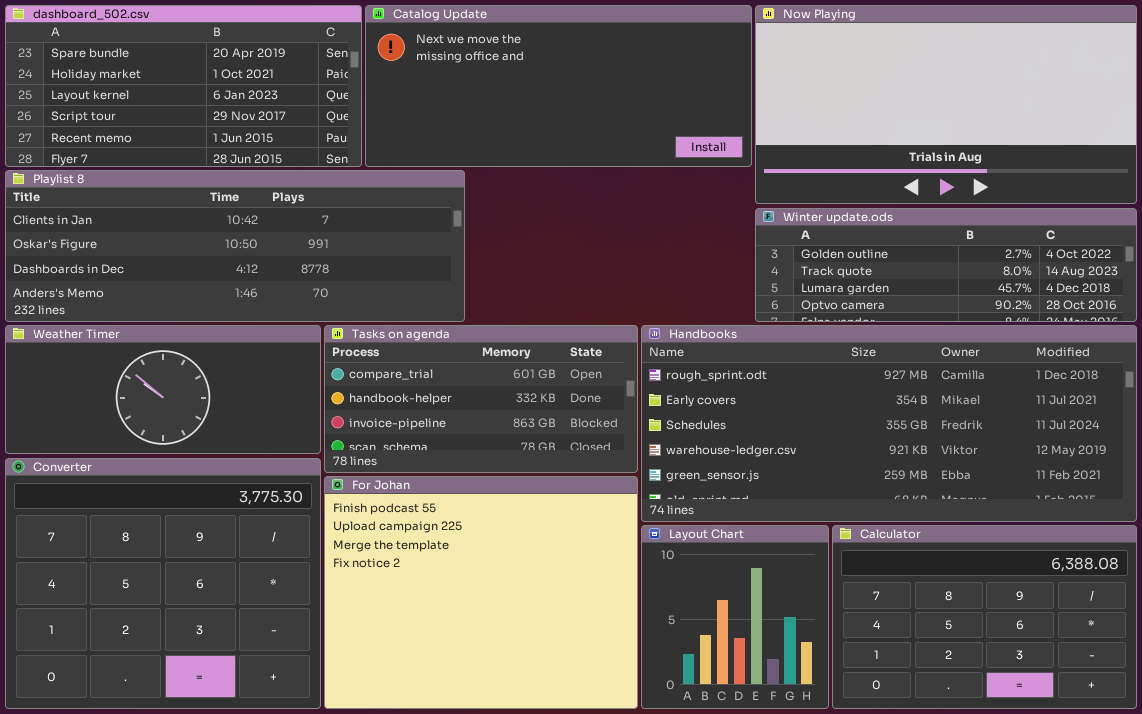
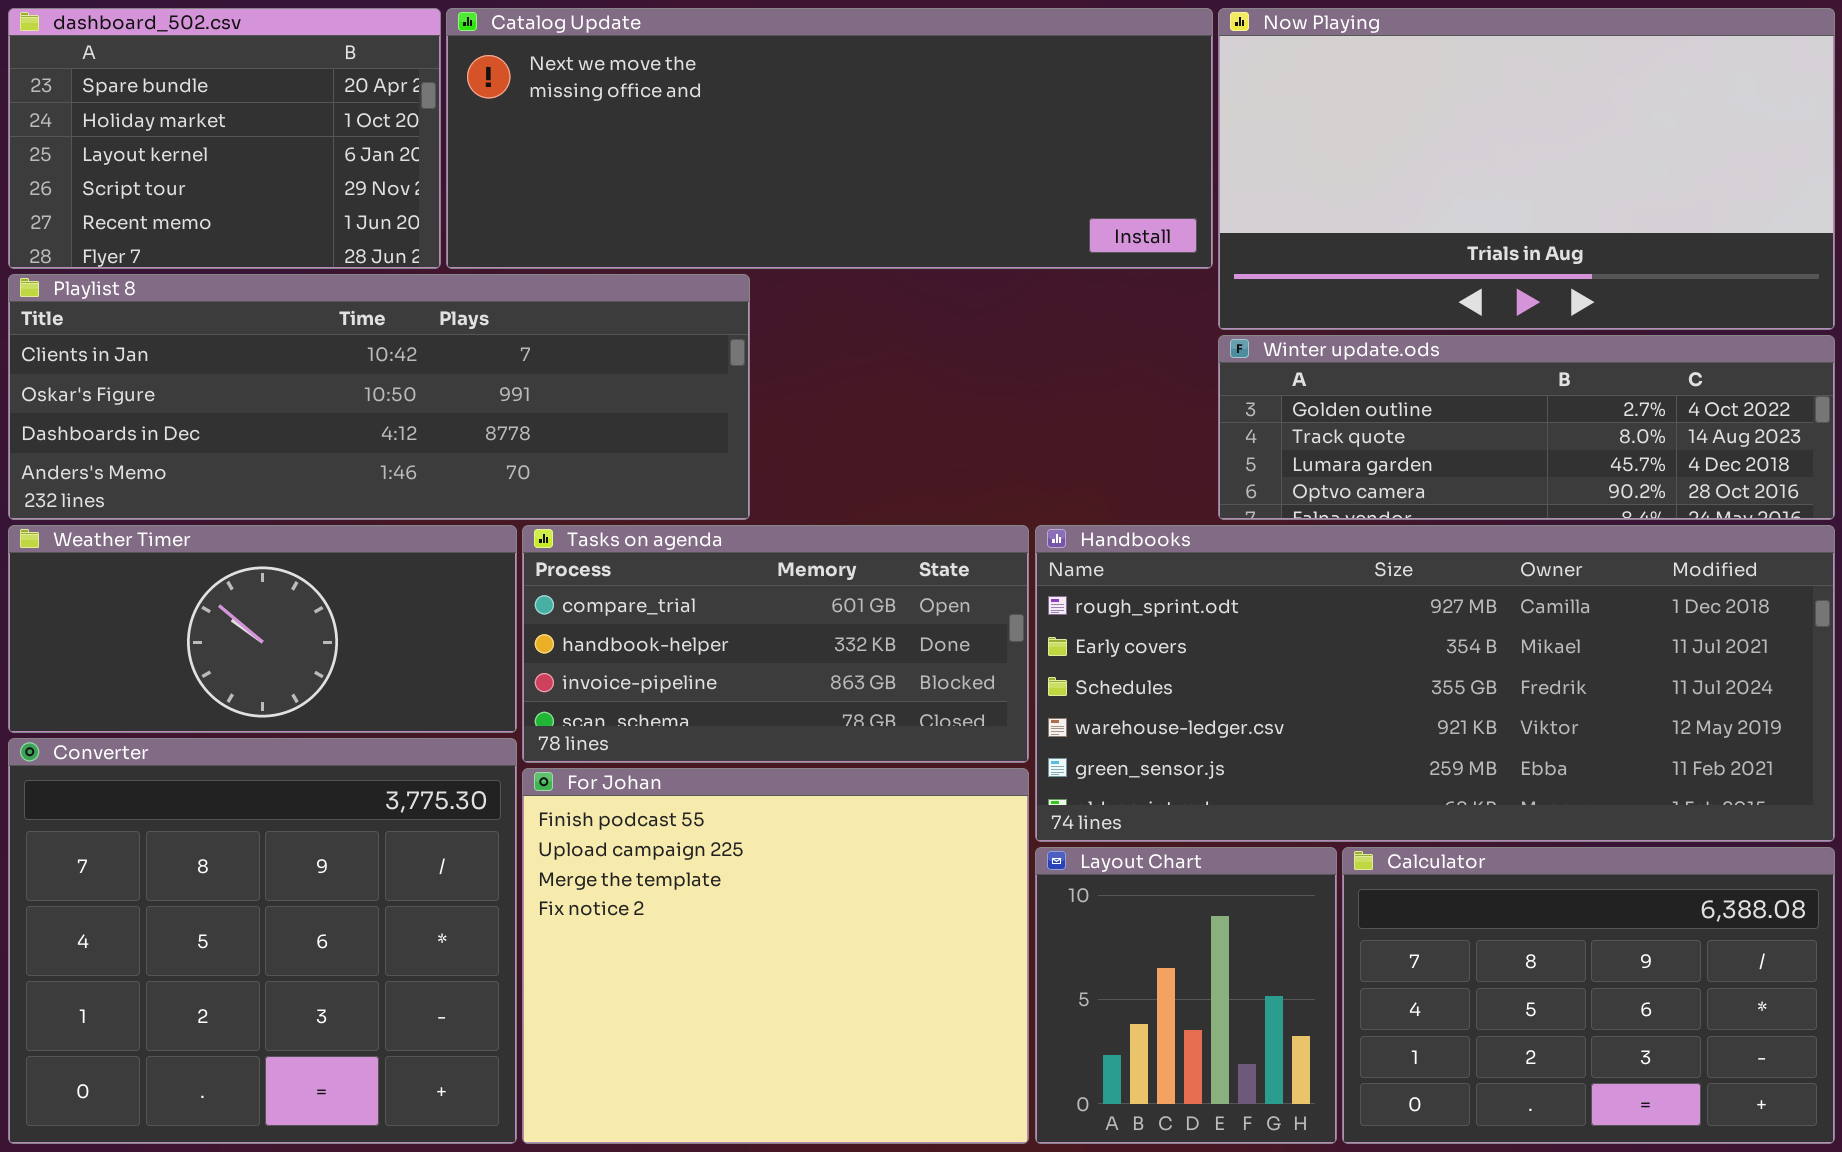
dashboard_502.csv: [5,5,362,167] -> [8,8,441,269], resized
Catalog Update: [365,5,752,167] -> [446,8,1213,269], resized

